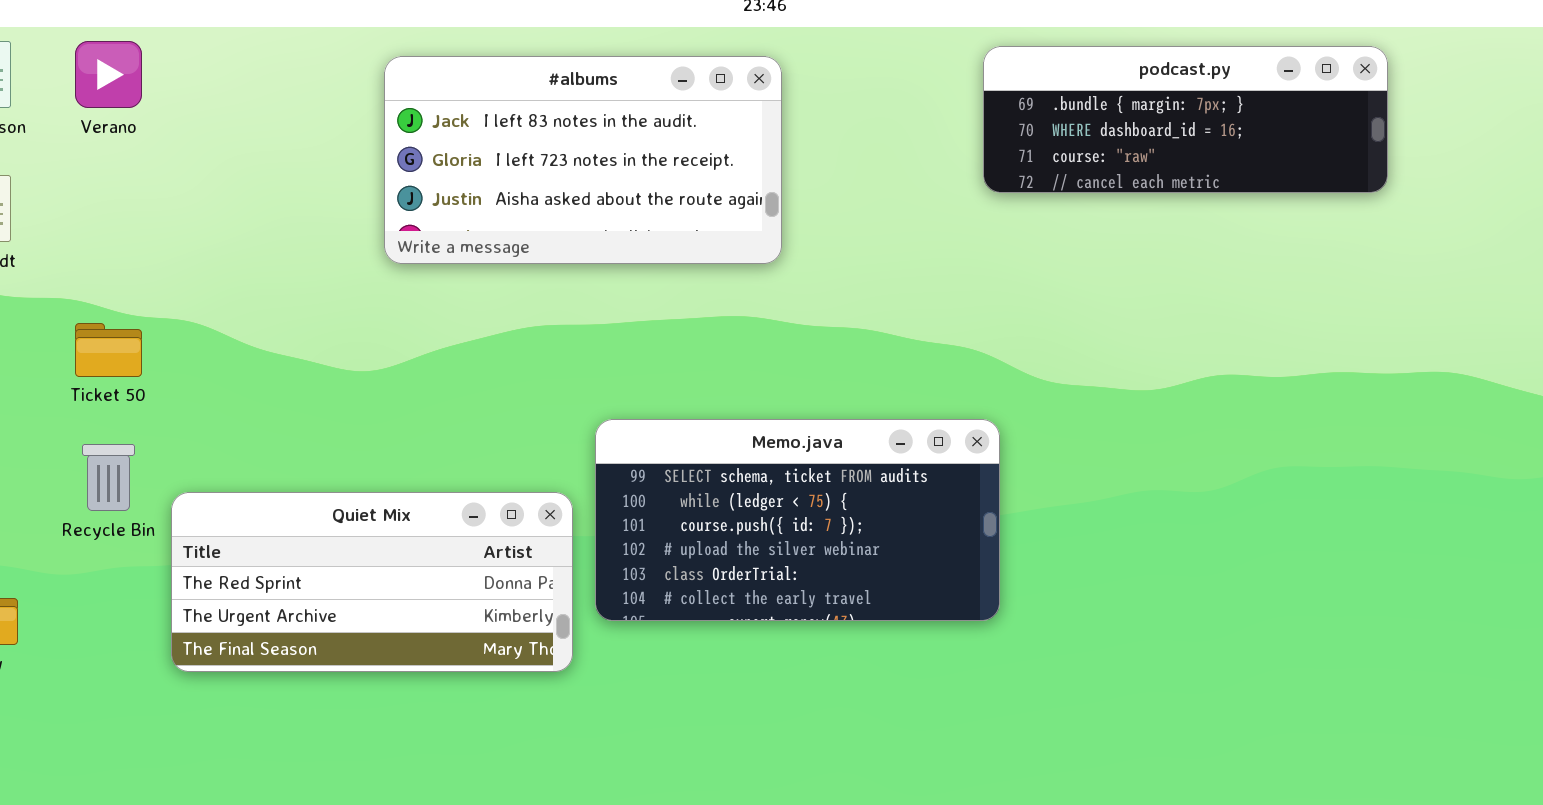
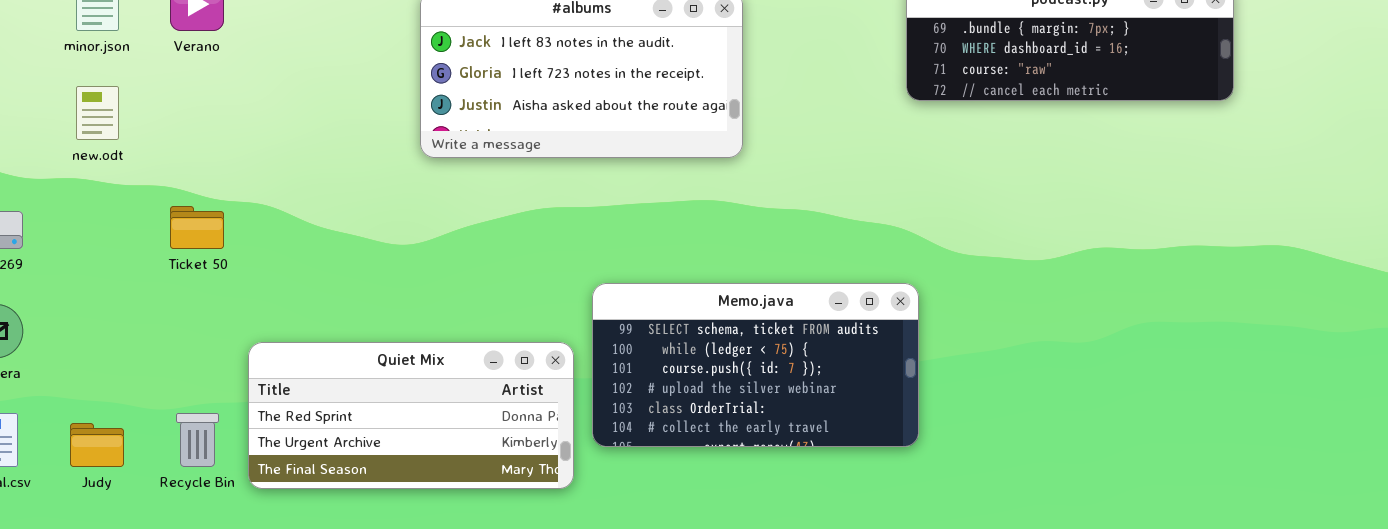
Recycle Bin: [82,444,135,511] -> [176,413,219,467], moved

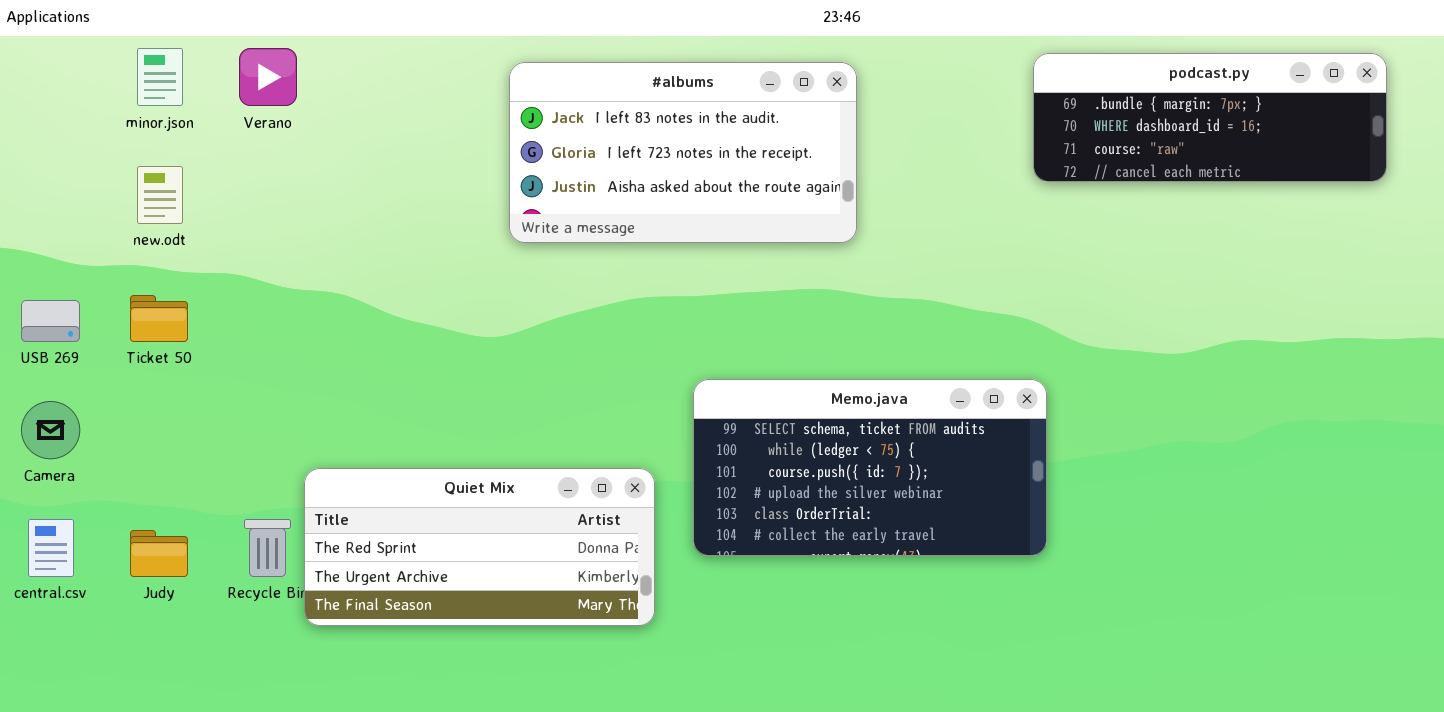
Ticket 50: [170,206,224,249] -> [130,295,188,342], moved
Quiet Mix: [248,342,574,489] -> [304,468,655,626], moved

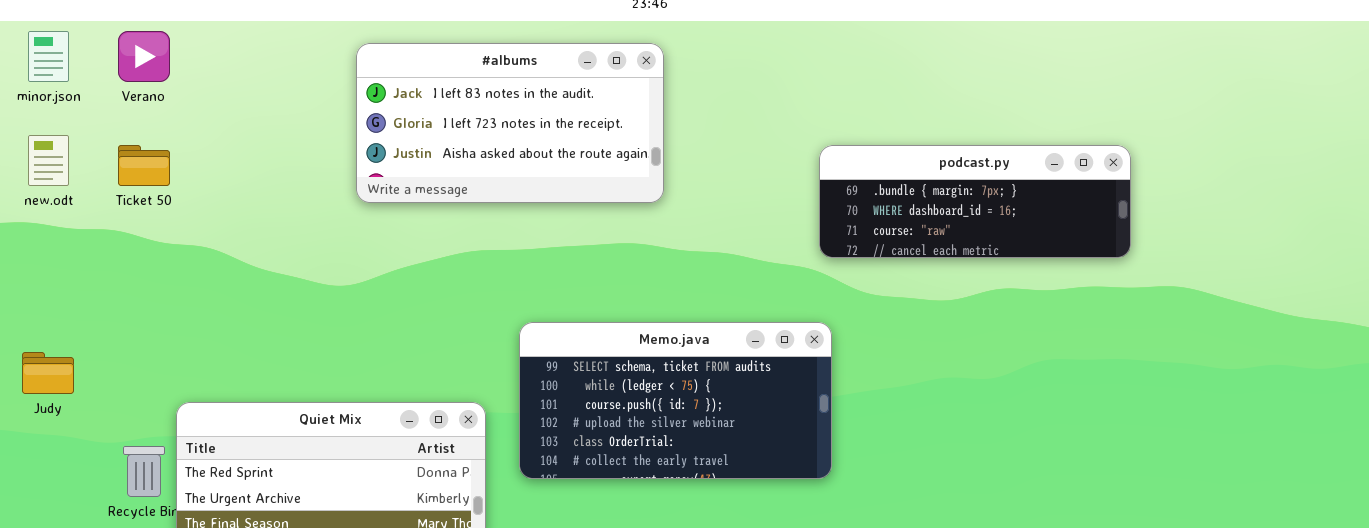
podcast.py: [1033,53,1387,182] -> [819,145,1131,258], moved
Ticket 50: [130,295,188,342] -> [118,145,170,186], moved
Judy: [130,530,188,577] -> [22,352,74,394], moved

